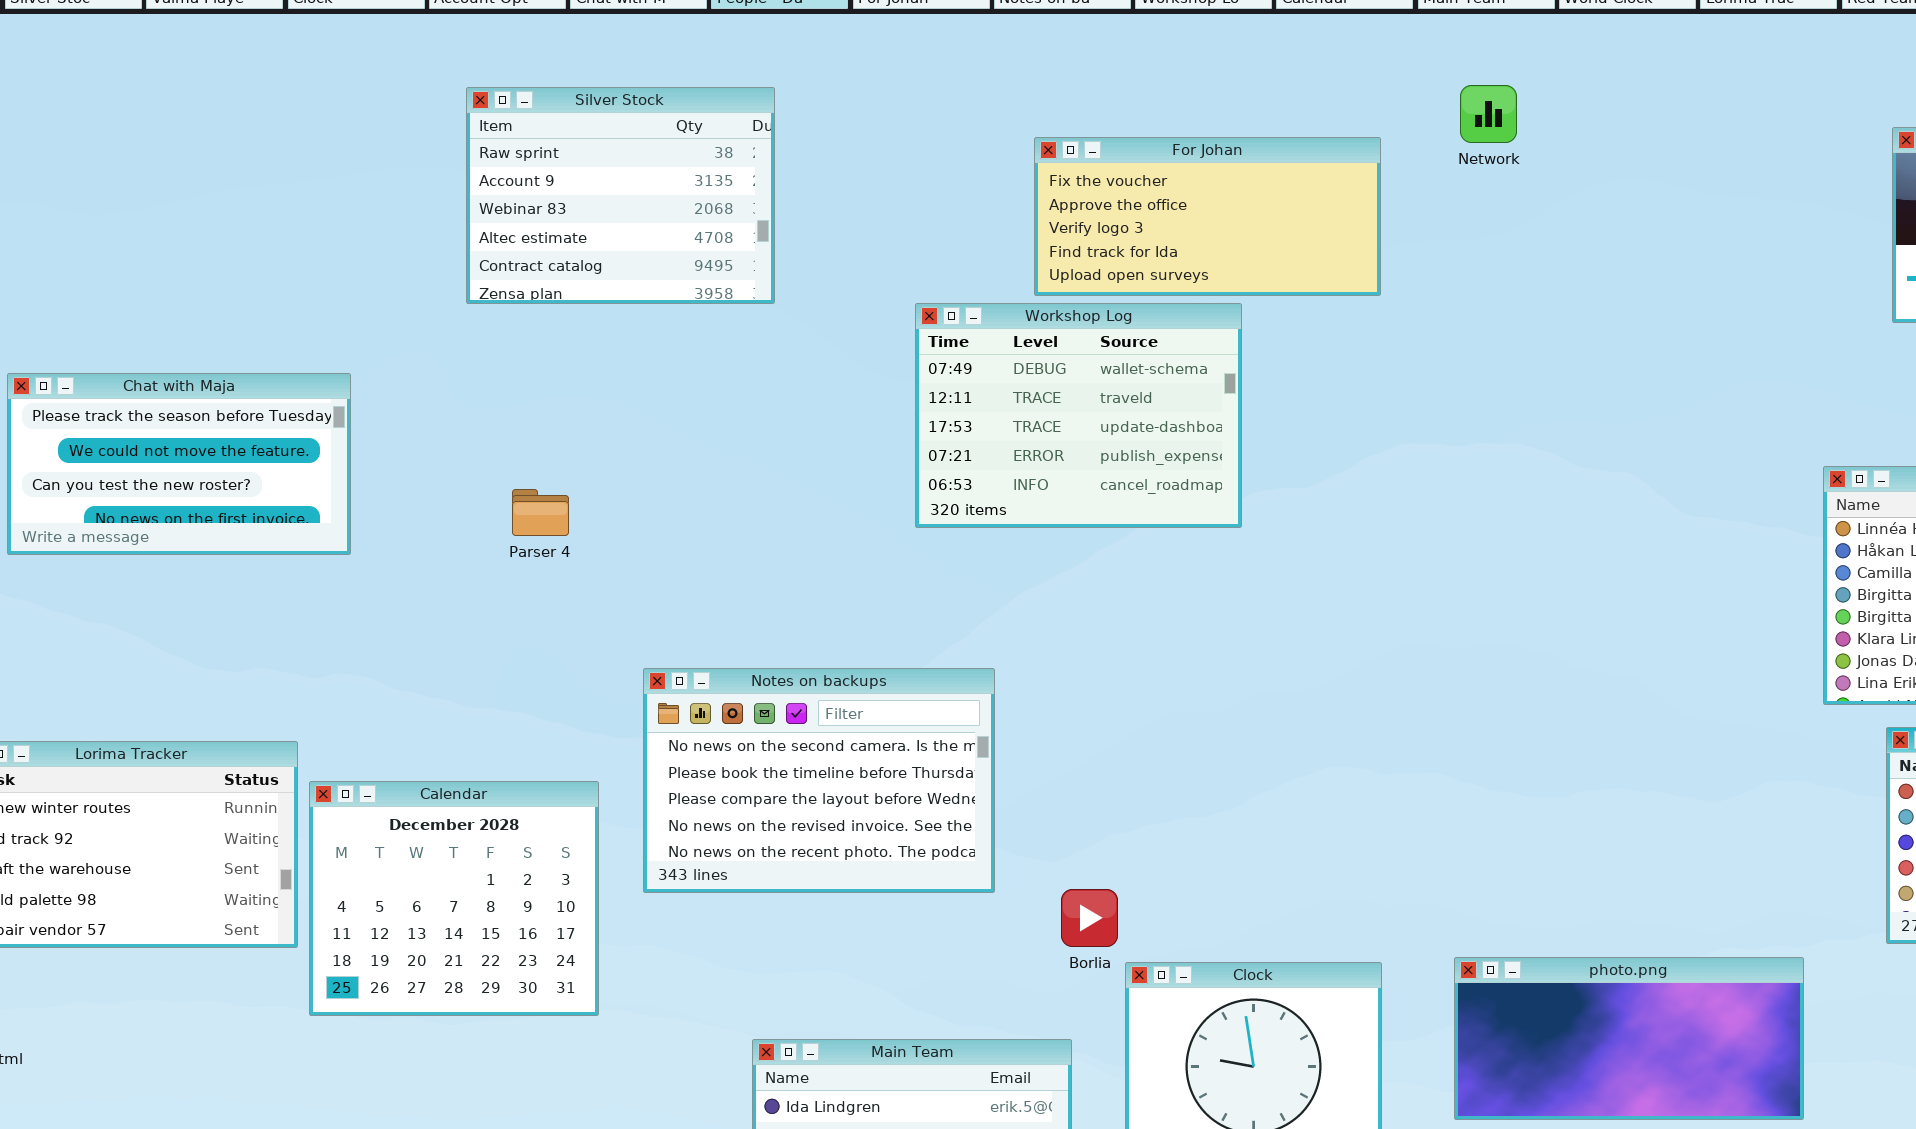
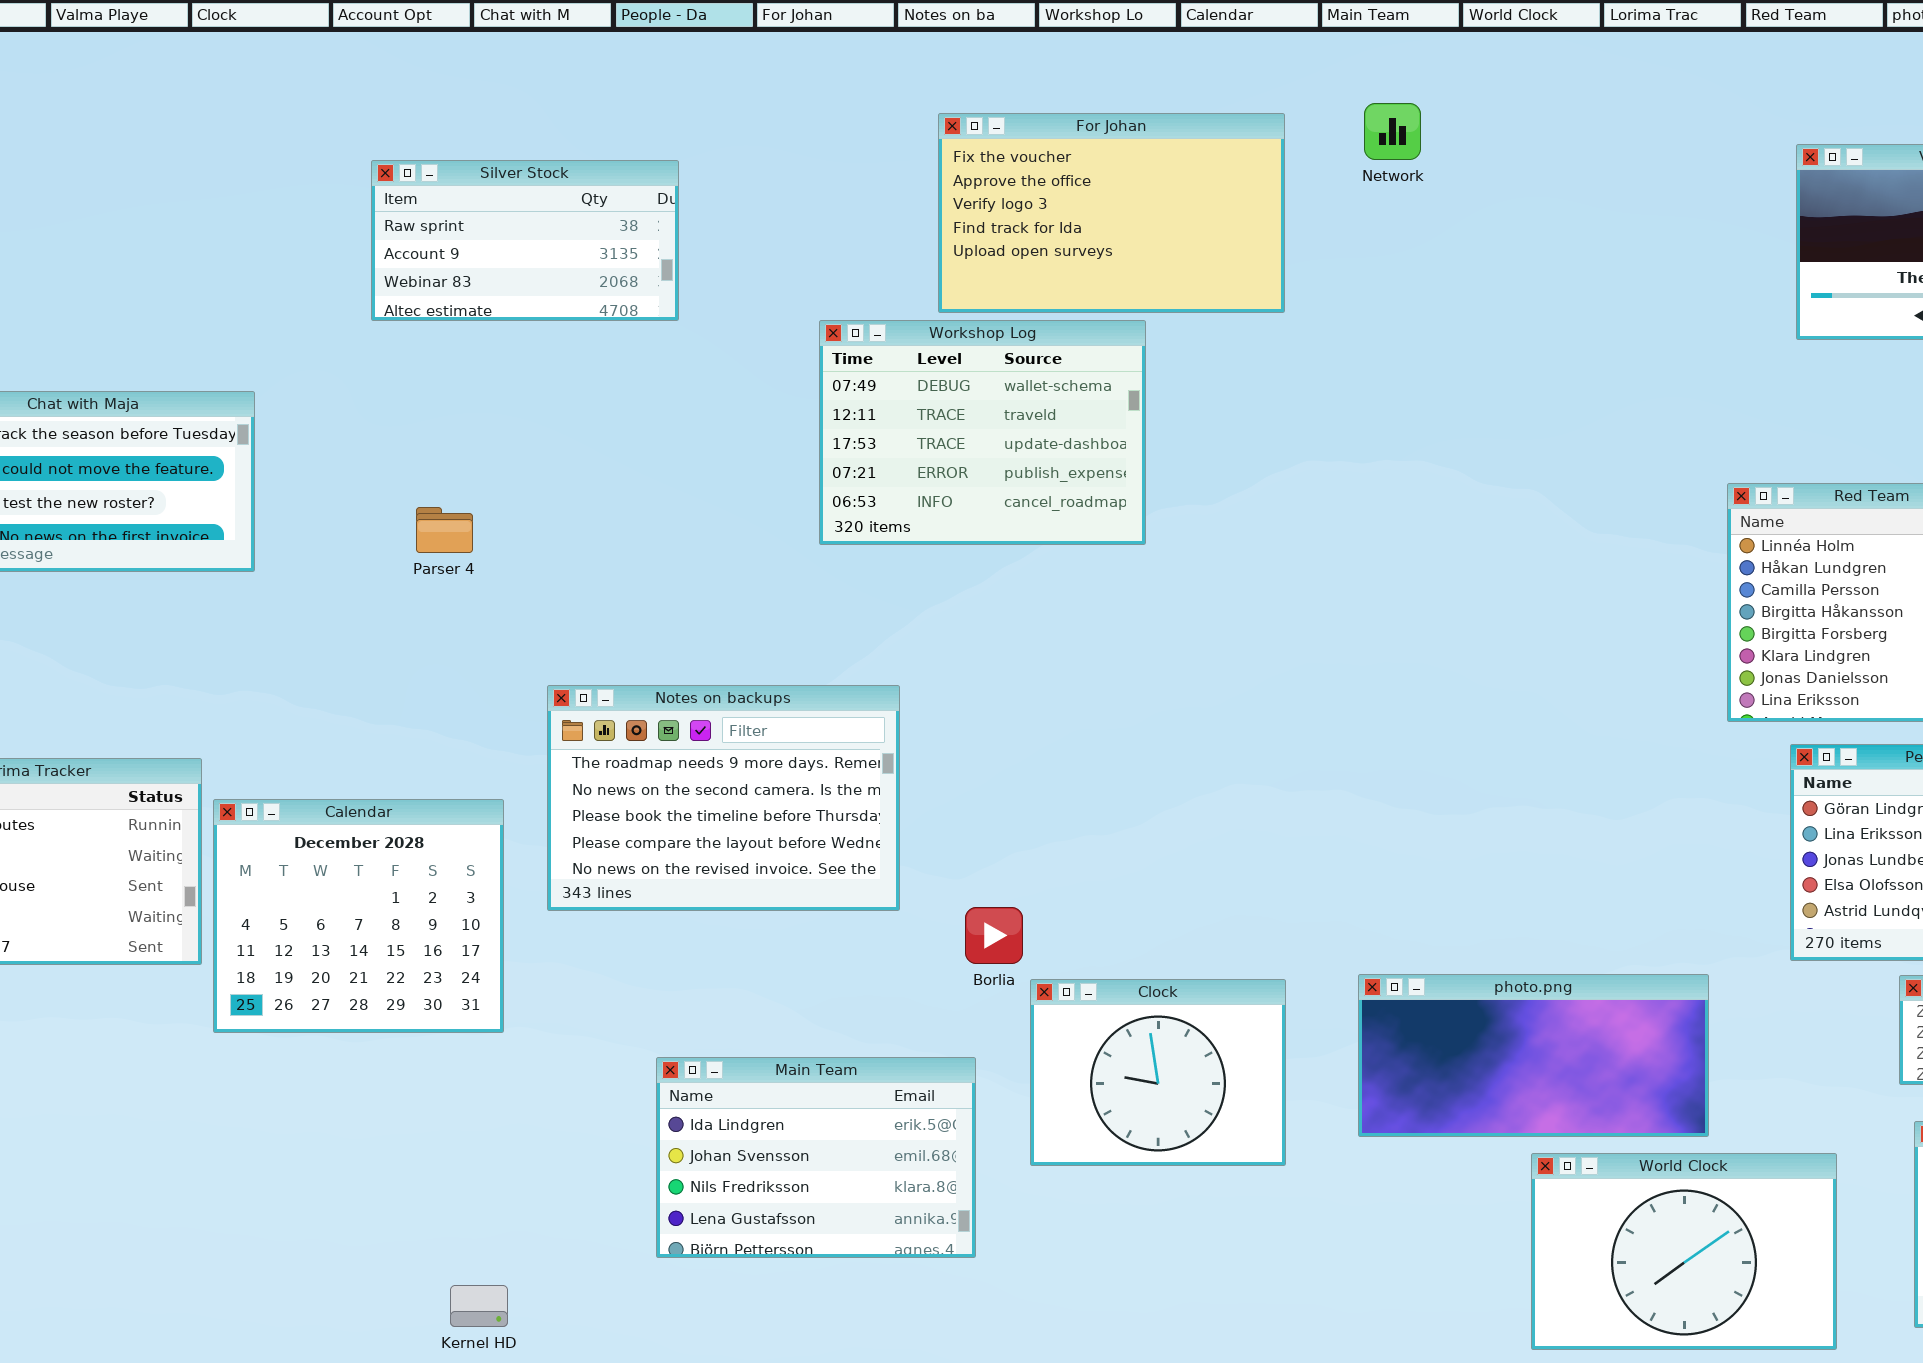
Silver Stock: [466,87,775,304] -> [371,160,679,321], resized
For Johan: [1034,137,1381,296] -> [938,113,1285,313], resized
Notes on backups: [643,668,995,893] -> [547,685,900,911], scrolled up 1 row

